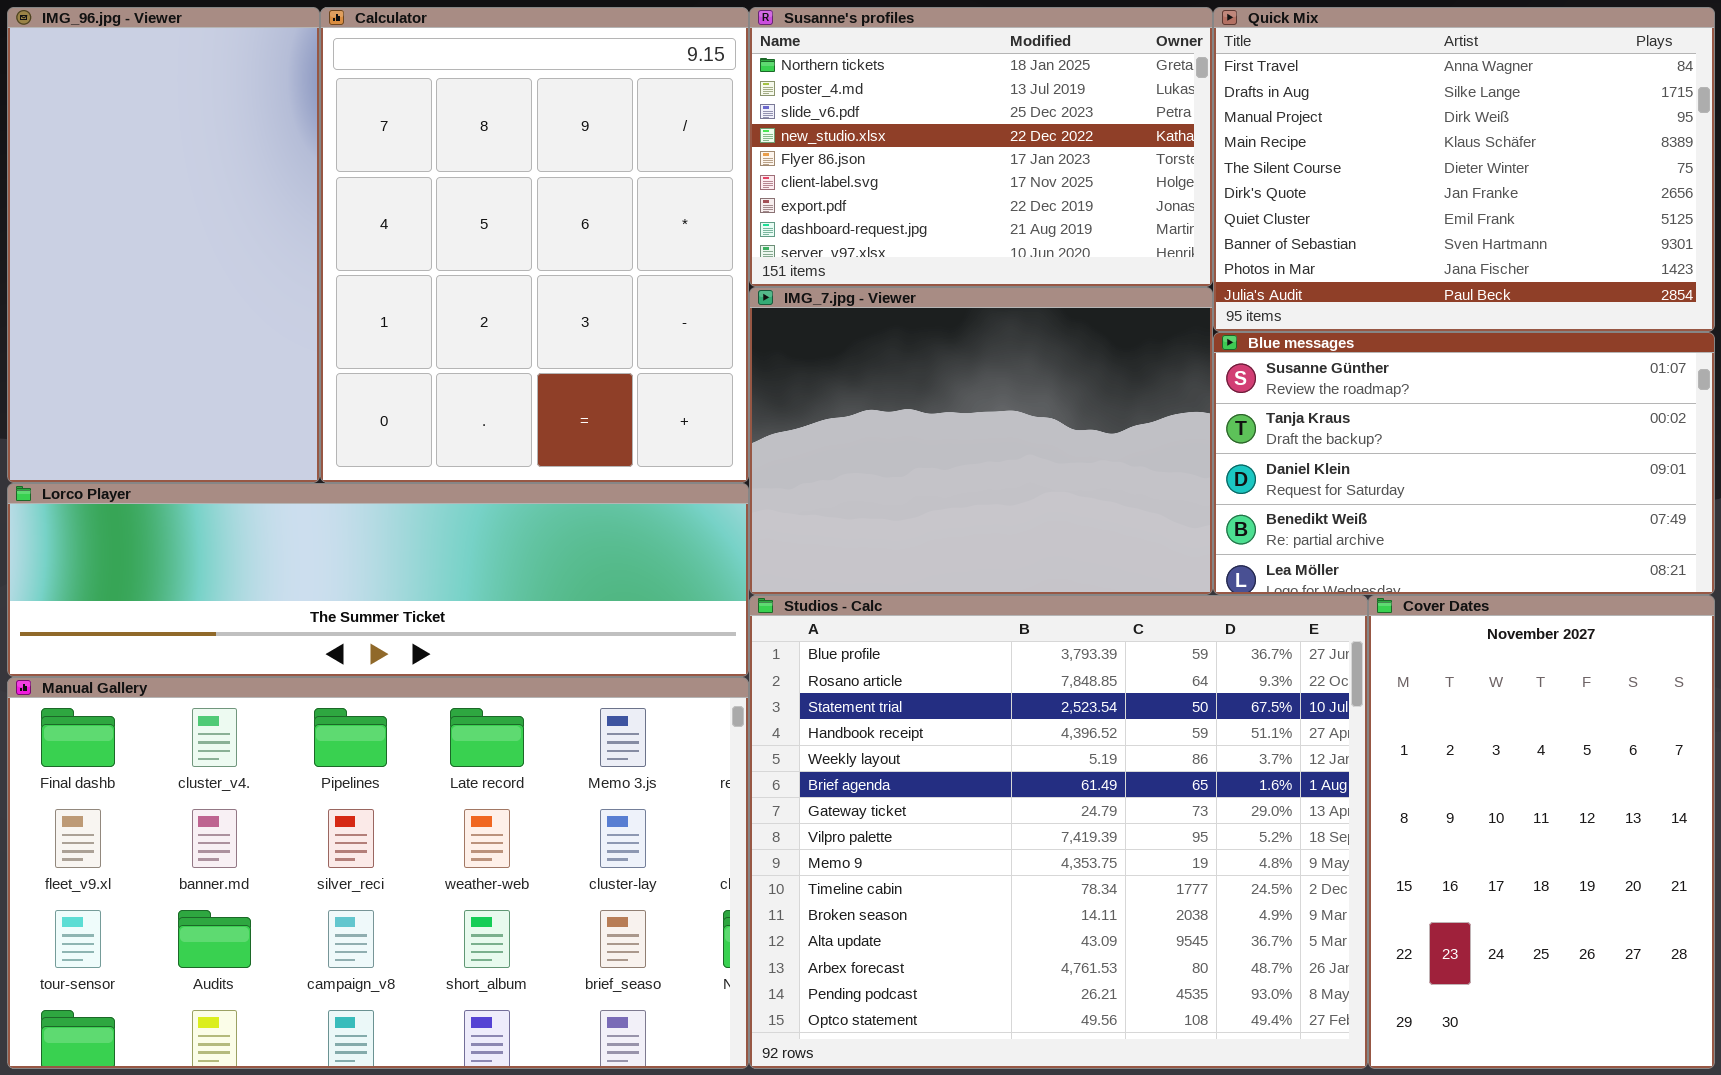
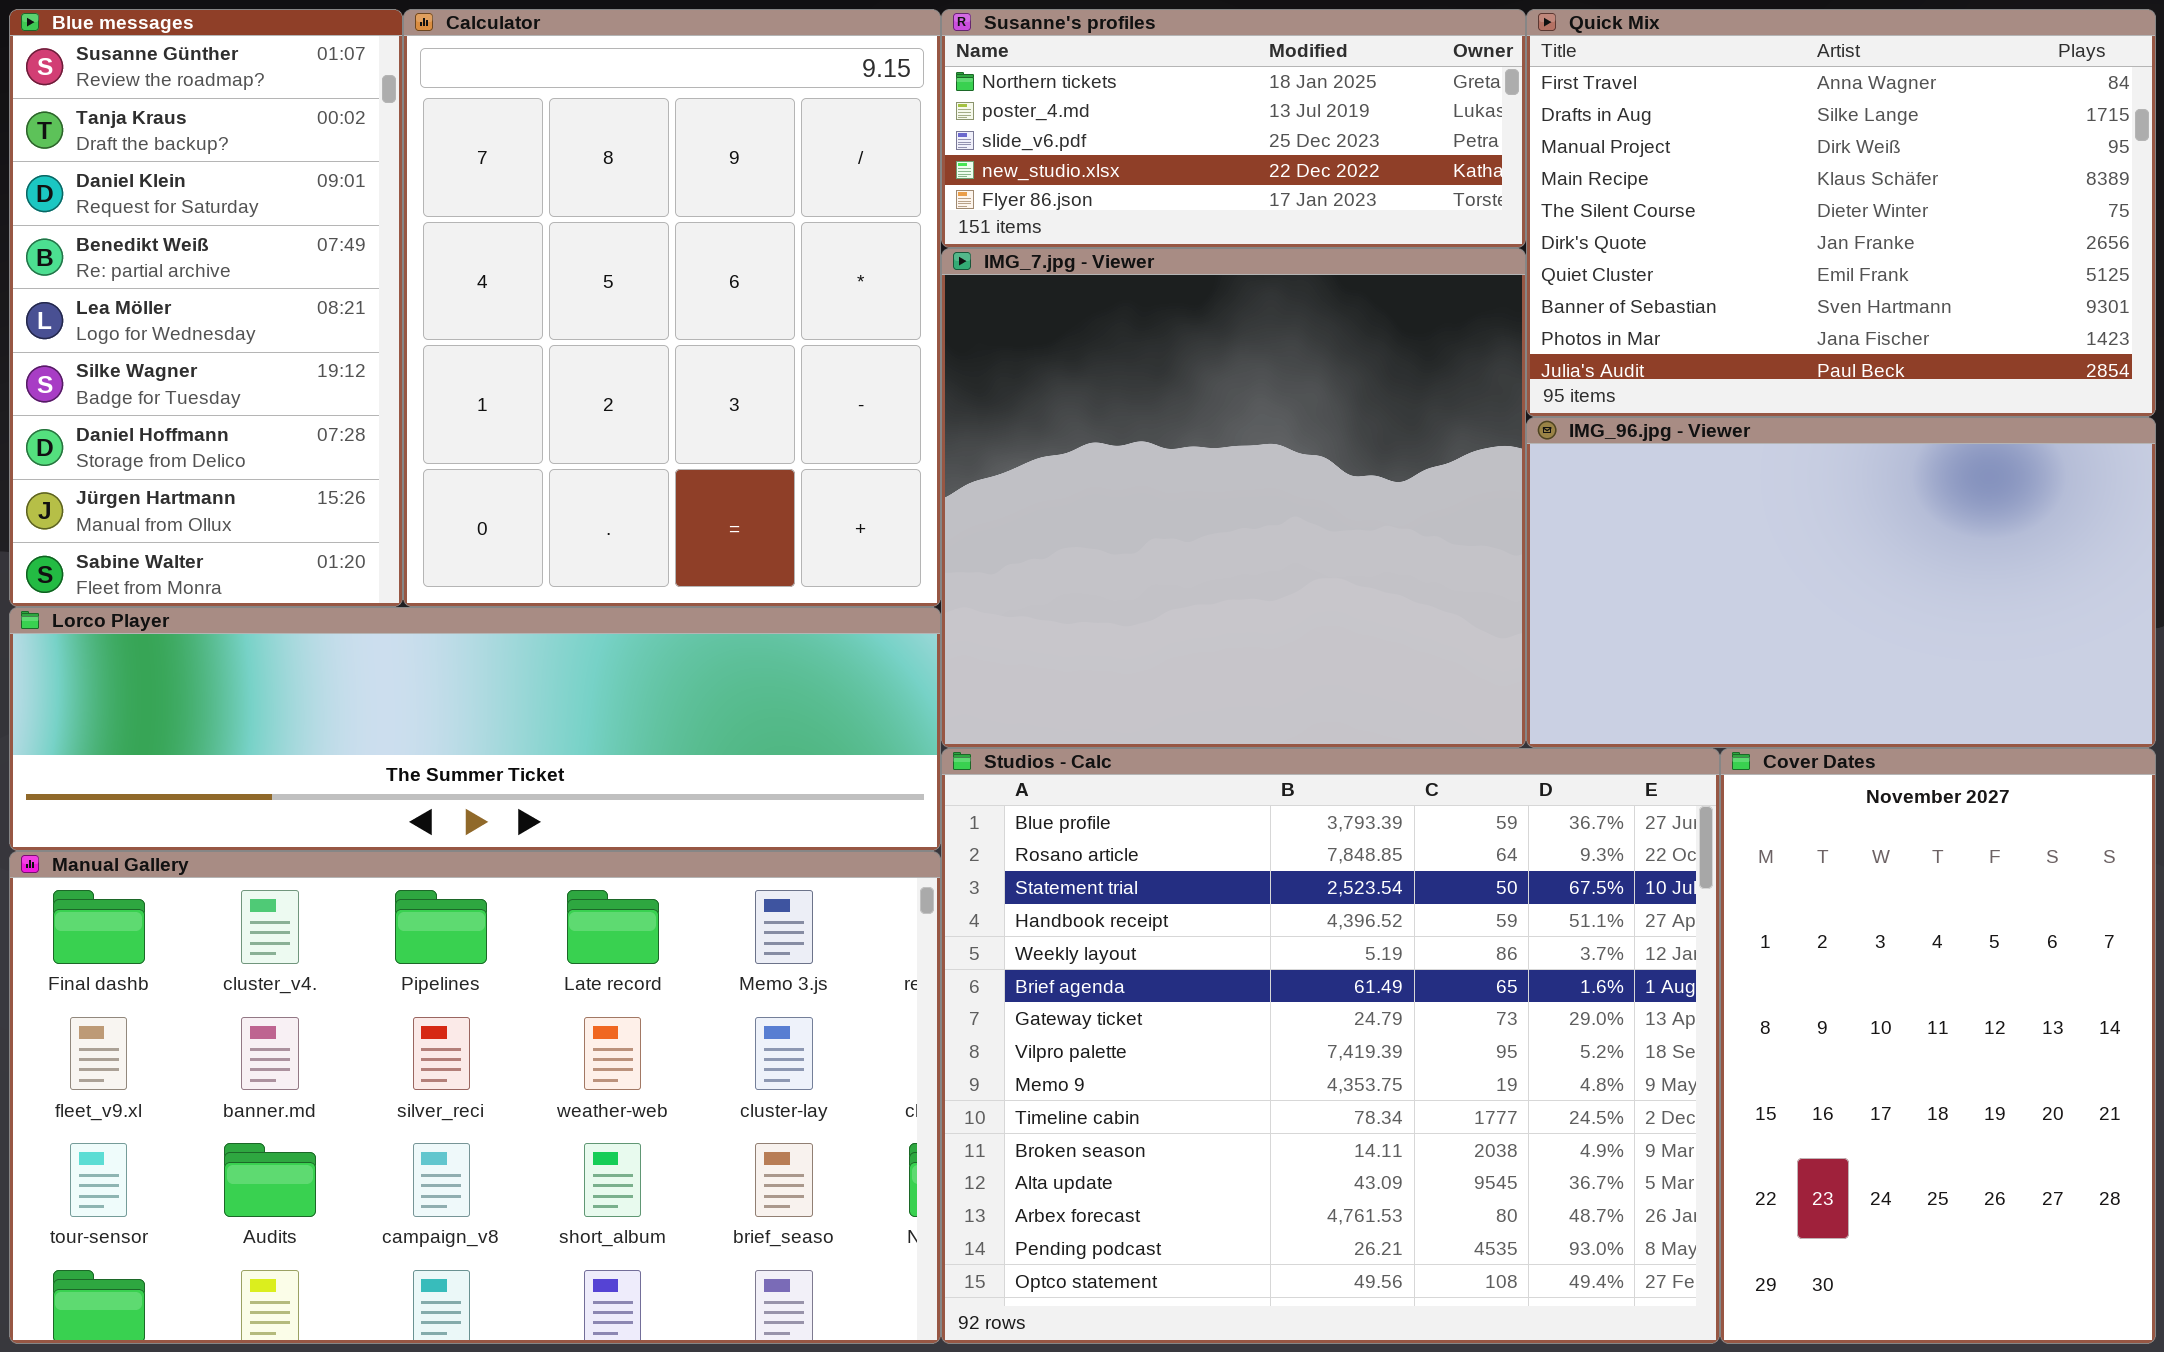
IMG_96.jpg - Viewer: [7,7,320,483] -> [1526,417,2156,748], moved, resized
Susanne's profiles: [749,7,1213,287] -> [941,9,1526,248], resized
IMG_7.jpg - Viewer: [749,287,1213,595] -> [941,248,1526,748], resized
Blue messages: [1213,332,1715,595] -> [9,9,403,607], moved, resized

